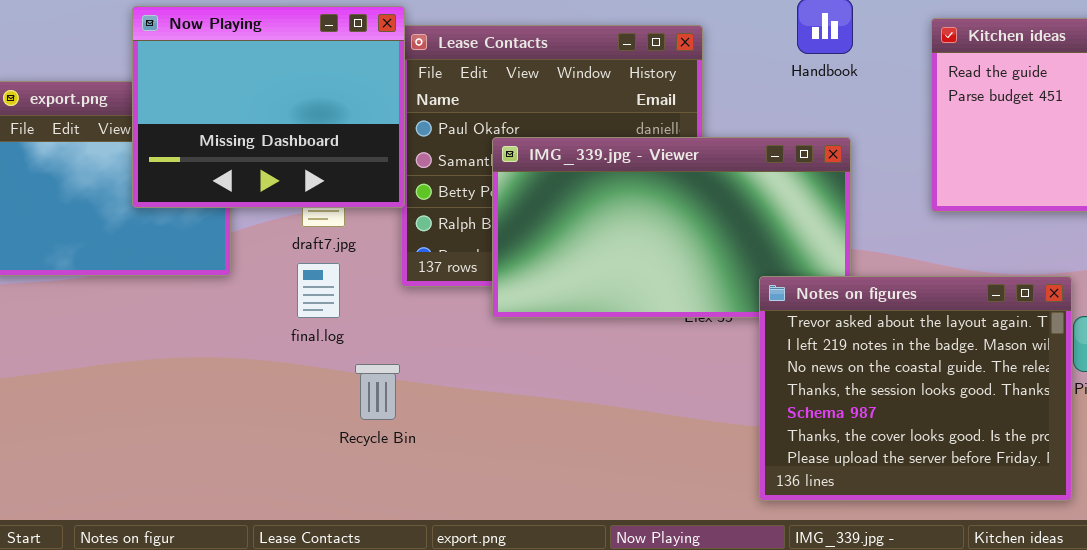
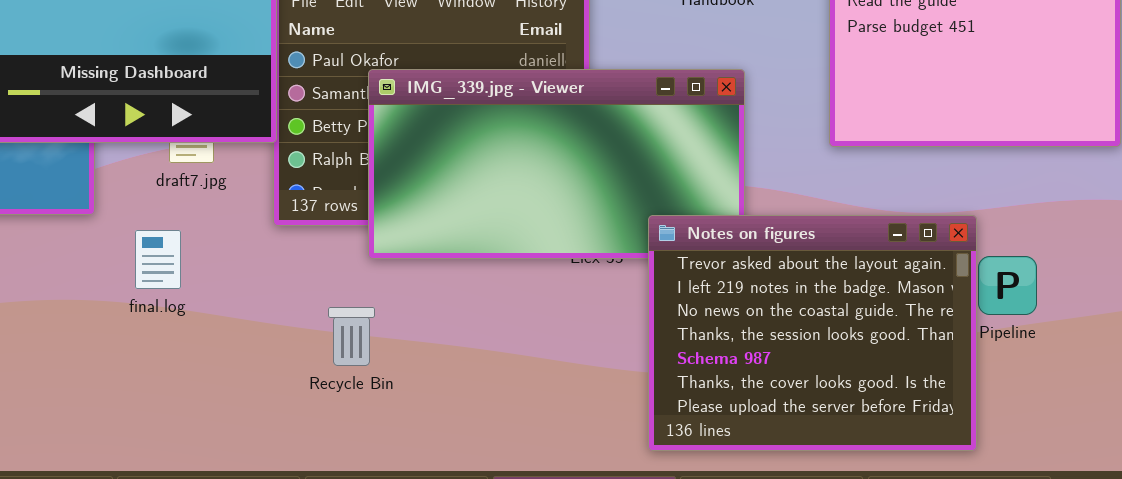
final.log: [297,263,340,318] -> [135,230,181,289], moved
Recycle Bin: [355,364,400,420] -> [328,307,375,366], moved

